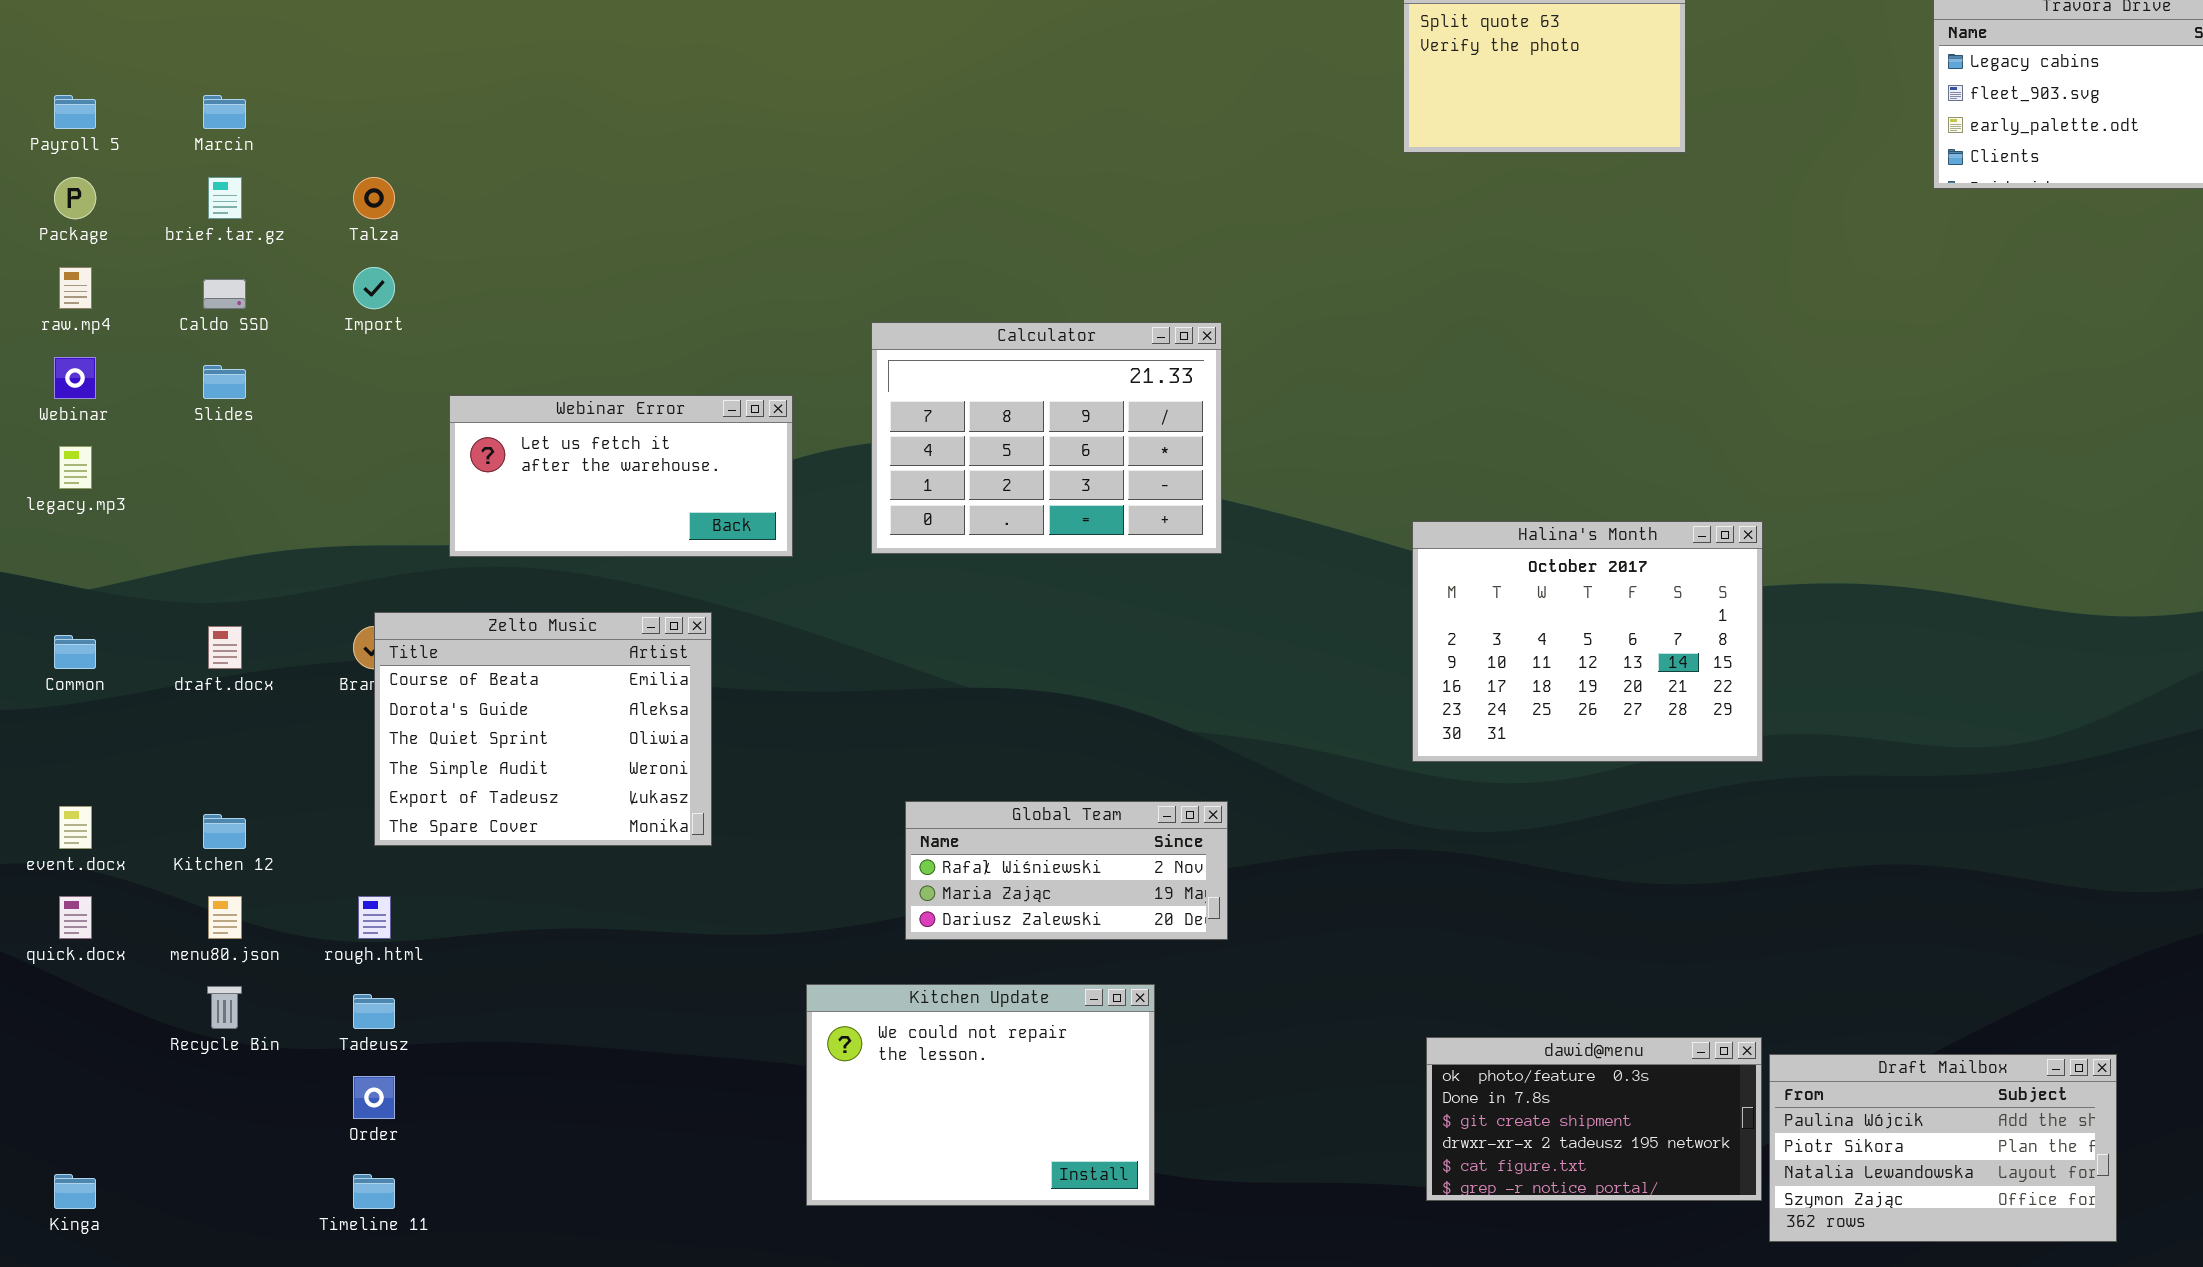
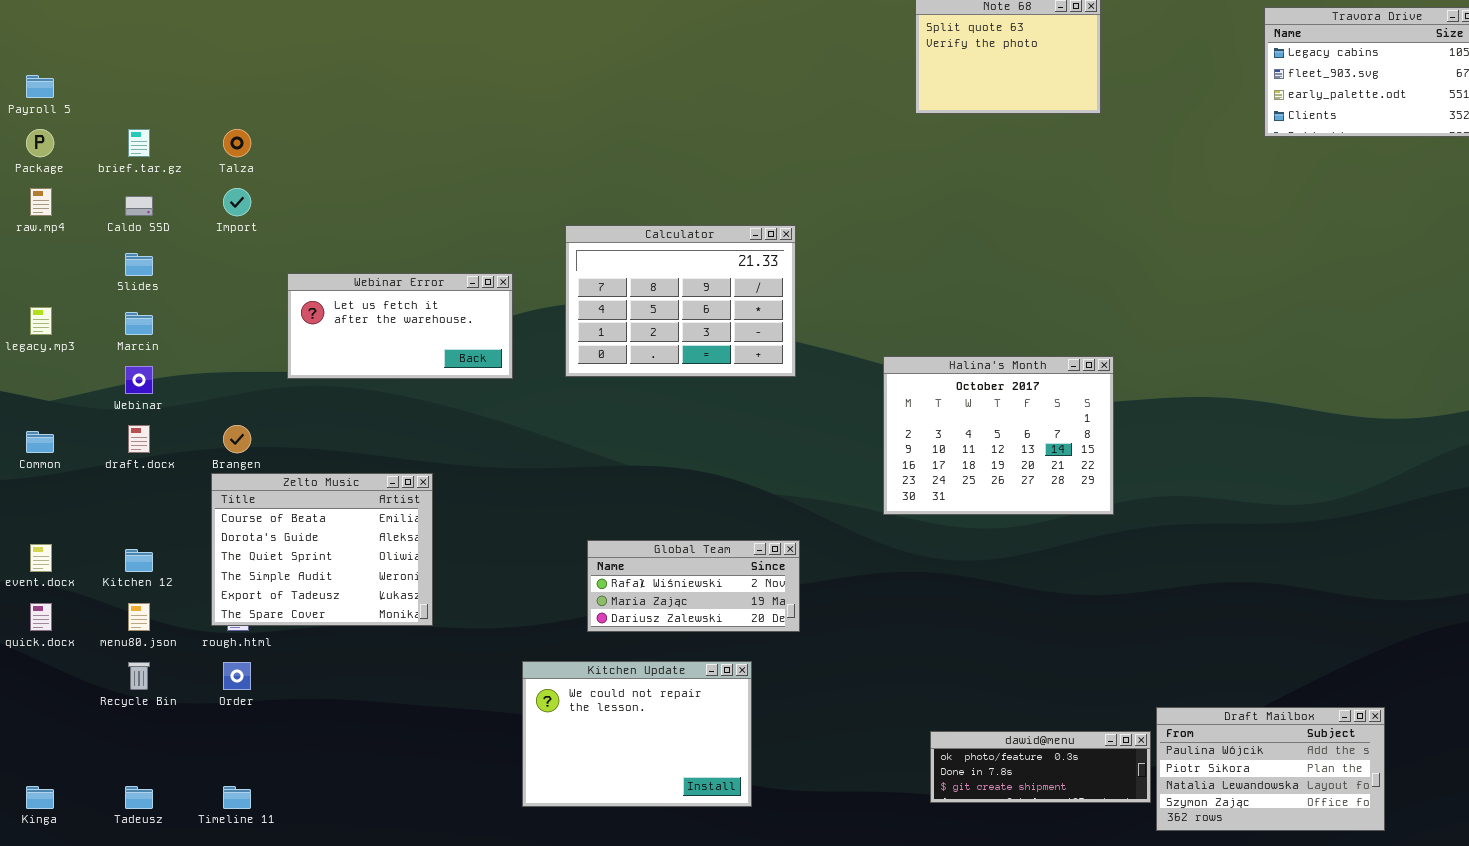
Marcin: [203,95,246,129] -> [125,312,153,335], moved
Webinar: [54,357,96,399] -> [125,366,153,394], moved
Halina's Month: [1412,521,1763,762] -> [883,356,1114,515], moved
Zelto Music: [374,612,712,846] -> [211,473,433,626], moved
Tadeusz: [353,994,395,1029] -> [125,786,153,809], moved
dawid@menu: [1426,1037,1762,1201] -> [930,731,1151,803], resized
Order: [353,1076,395,1119] -> [223,662,251,690], moved

